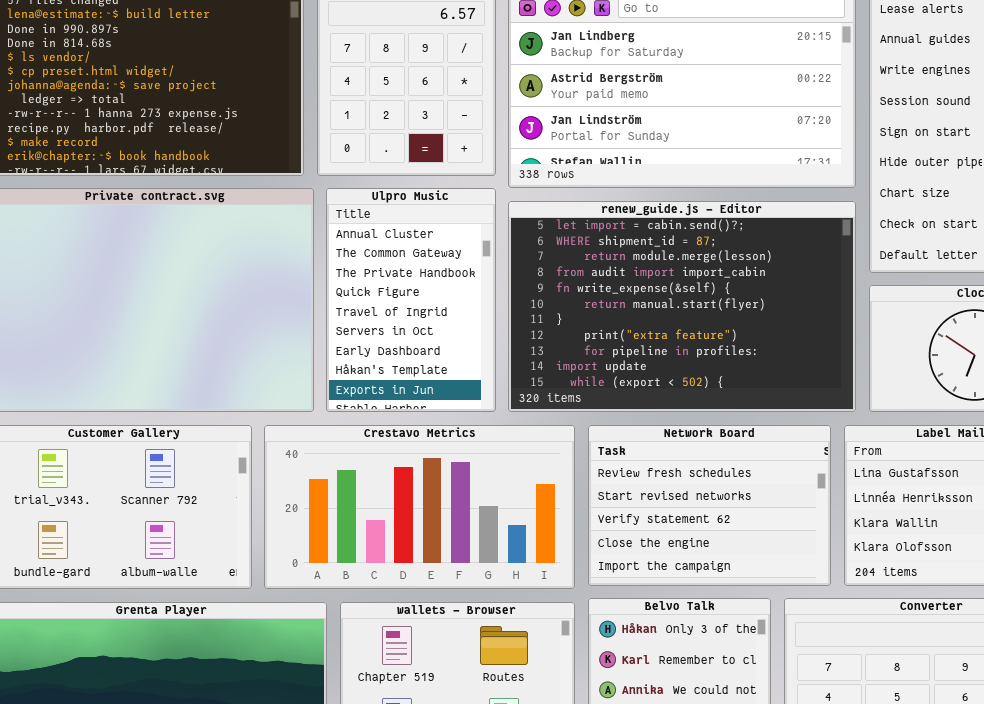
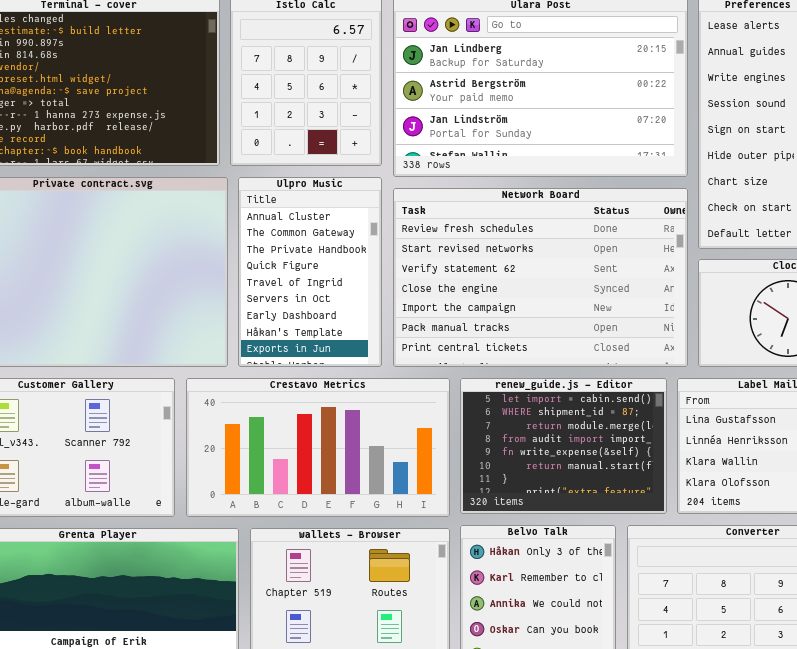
renew_guide.js - Editor: [508,201,856,412] -> [460,378,667,514], moved, resized
Network Board: [588,425,831,586] -> [393,188,688,367], moved, resized

